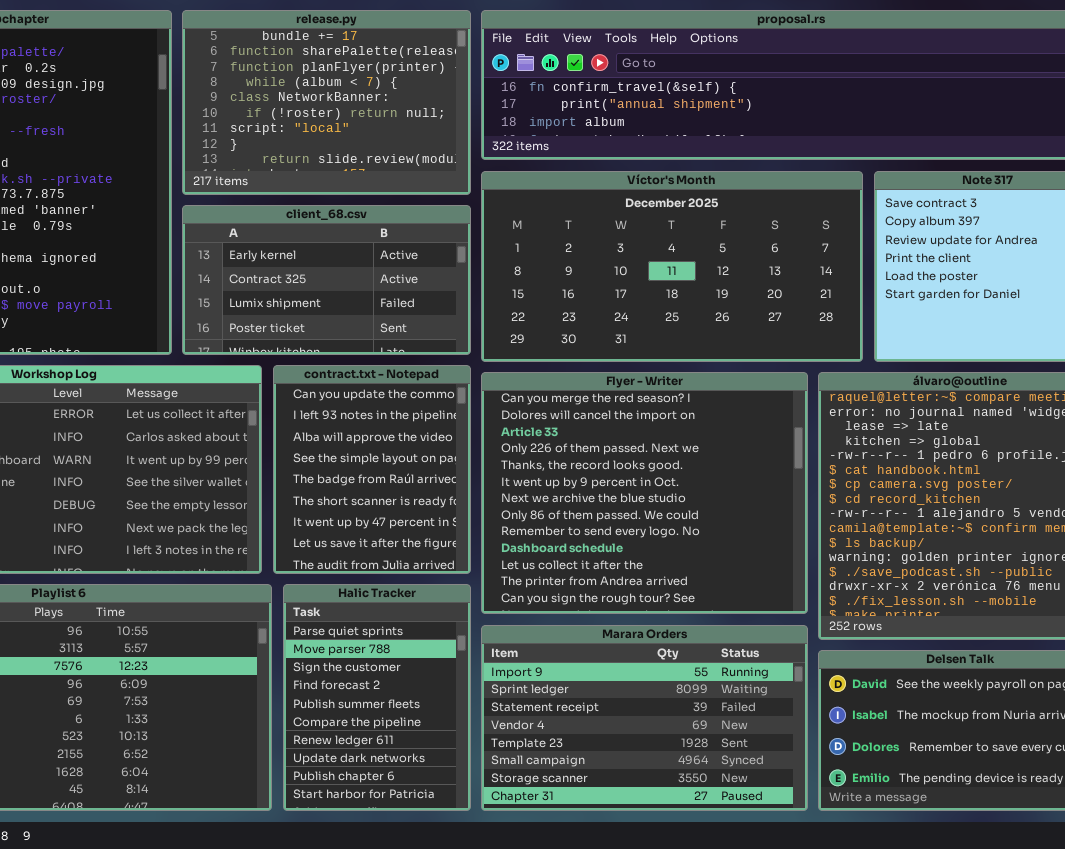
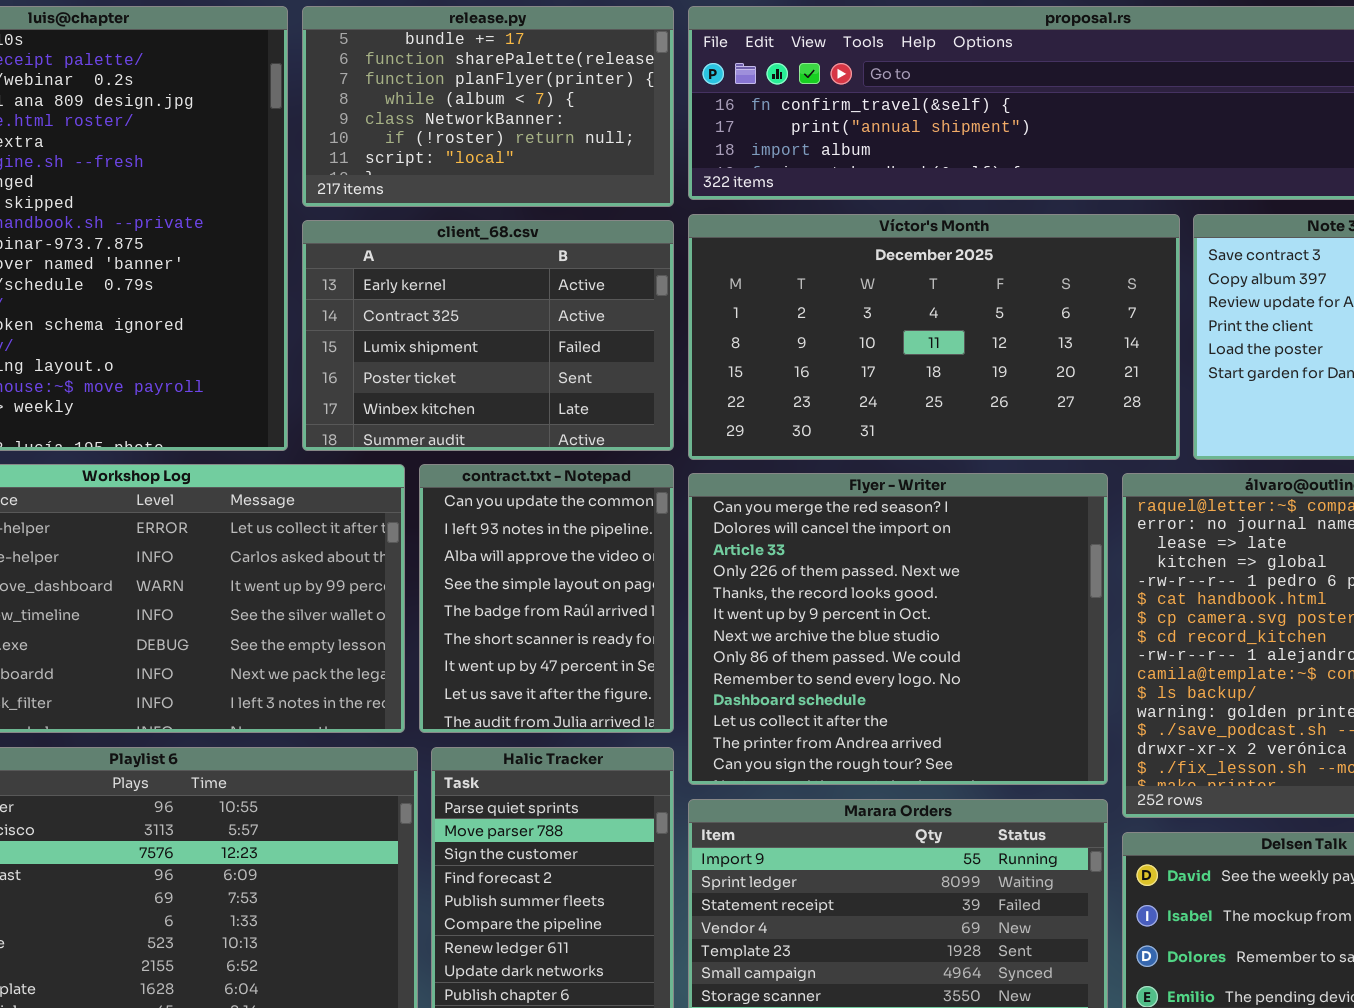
release.py: [182,10,471,195] -> [302,6,674,207], resized
client_68.csv: [182,205,471,355] -> [302,220,674,451], resized

